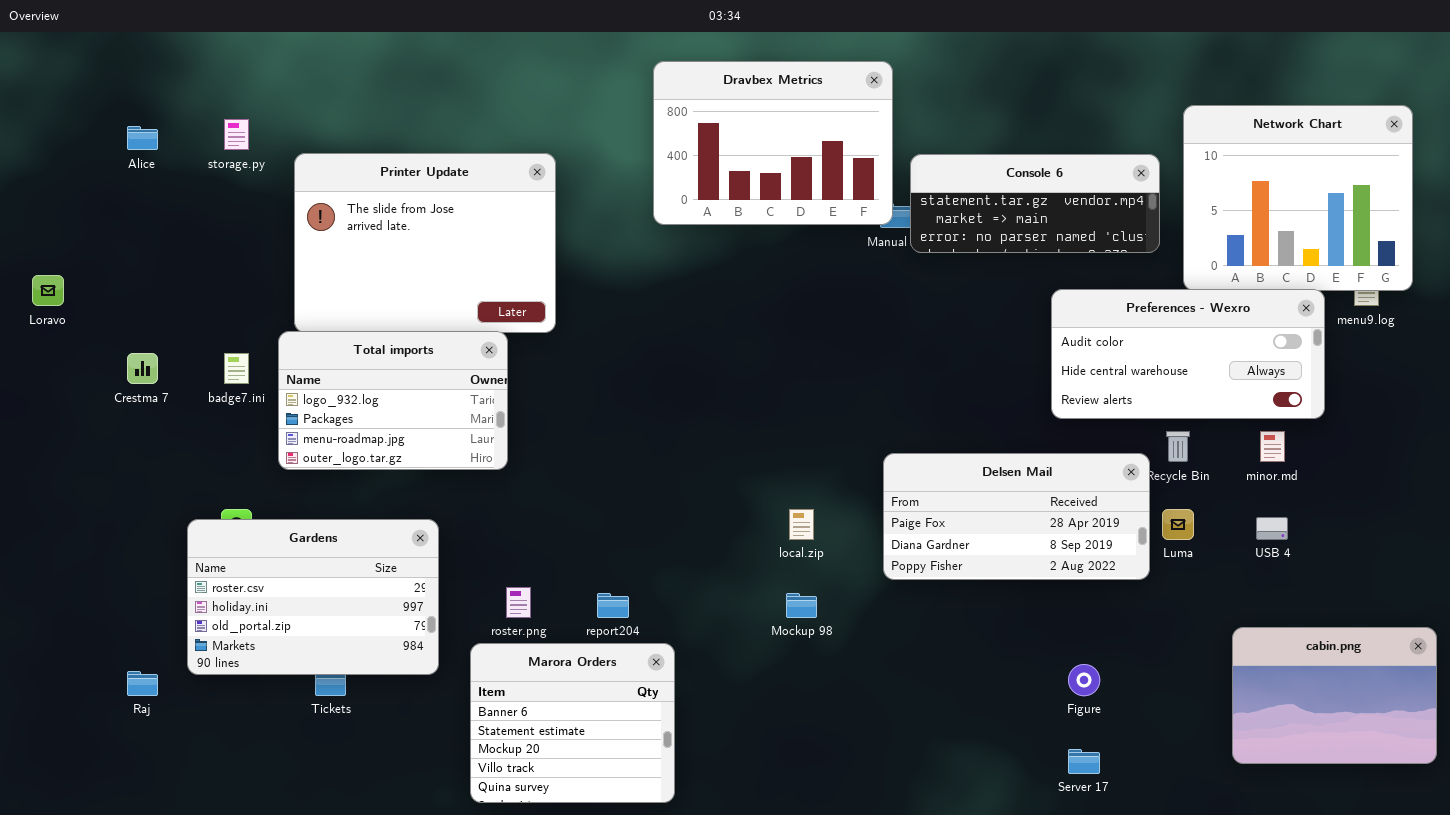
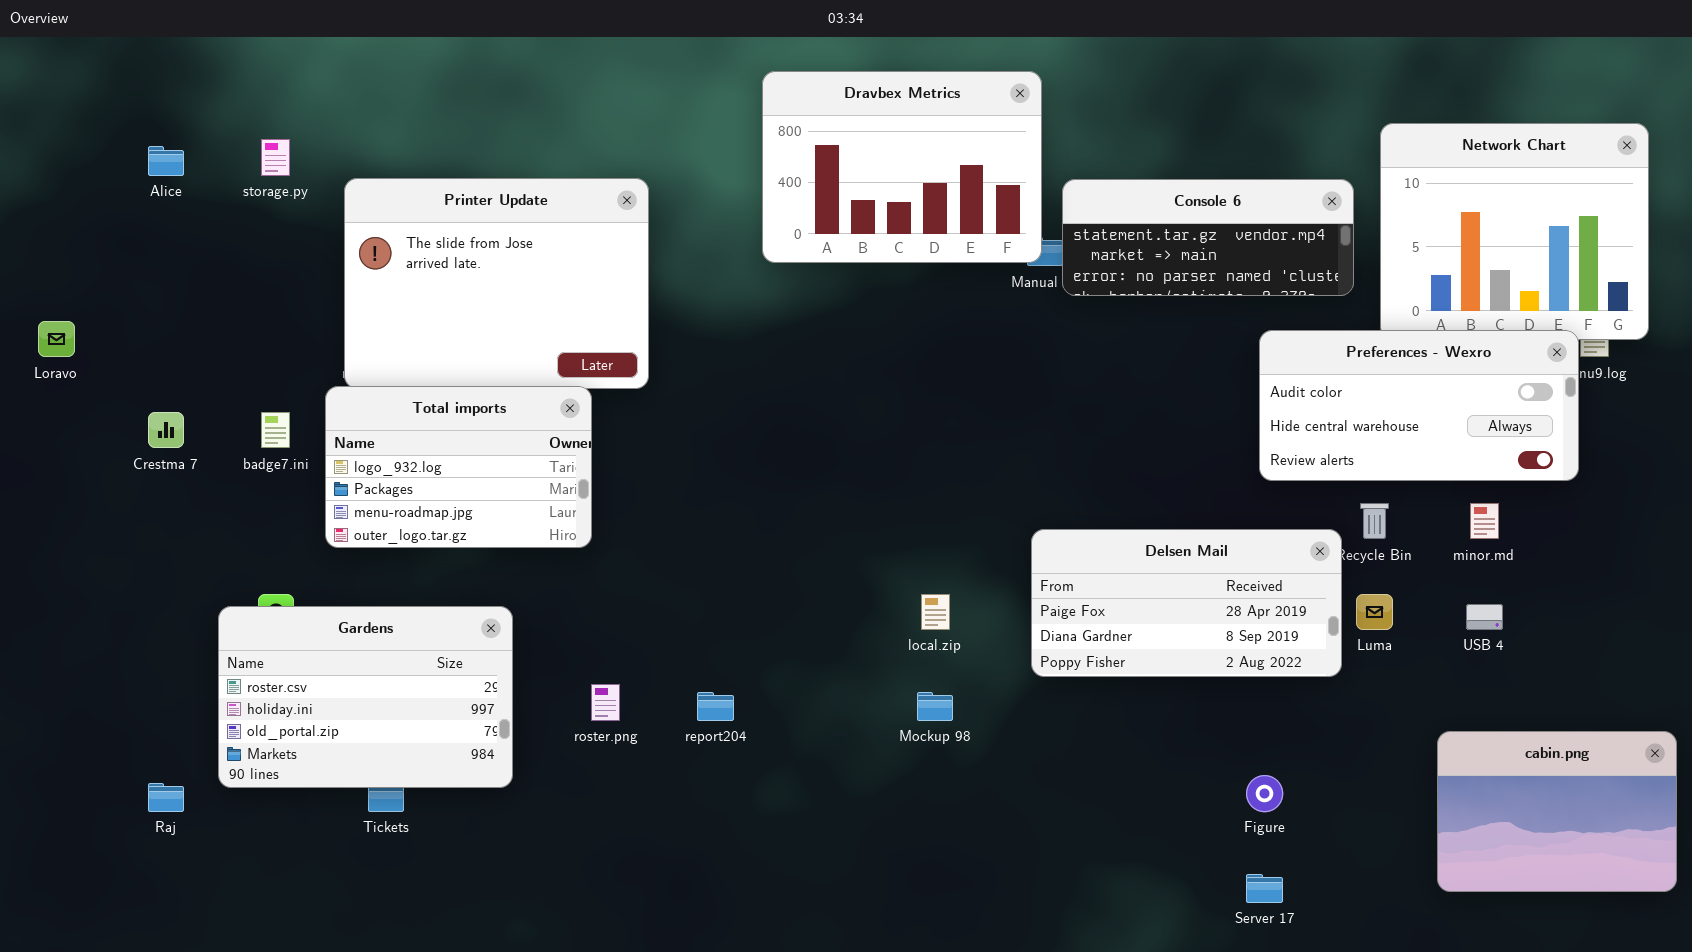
Preferences - Wexro: [1051,289,1325,419] -> [1259,330,1579,481], moved
Marora Orders: [470,643,675,803] -> none, closed

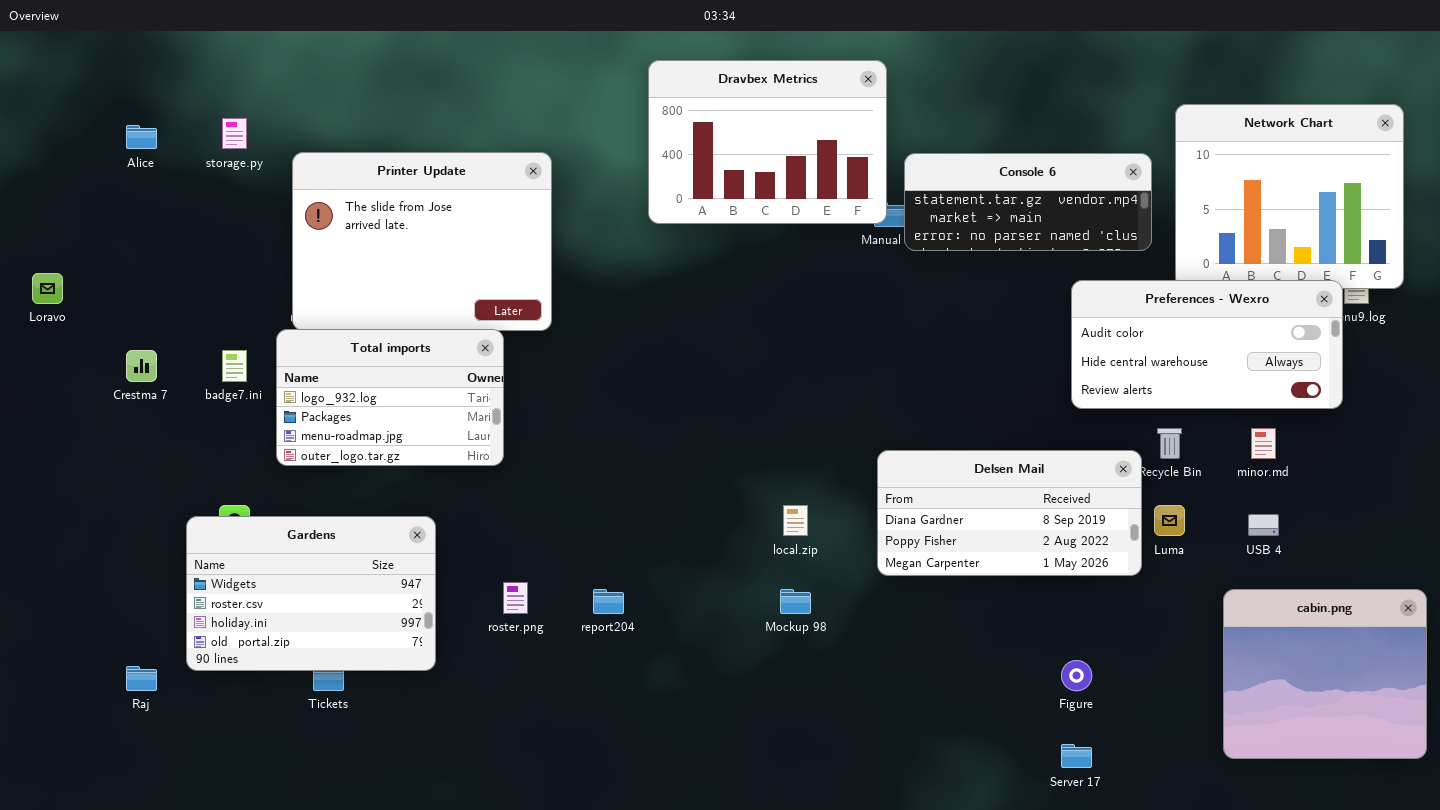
Delsen Mail: [1031,529,1342,677] -> [877,450,1142,576], scrolled down 1 row
Gardens: [218,606,513,788] -> [186,516,436,671], scrolled up 1 row
cabin.png: [1437,731,1677,892] -> [1223,589,1427,759], resized

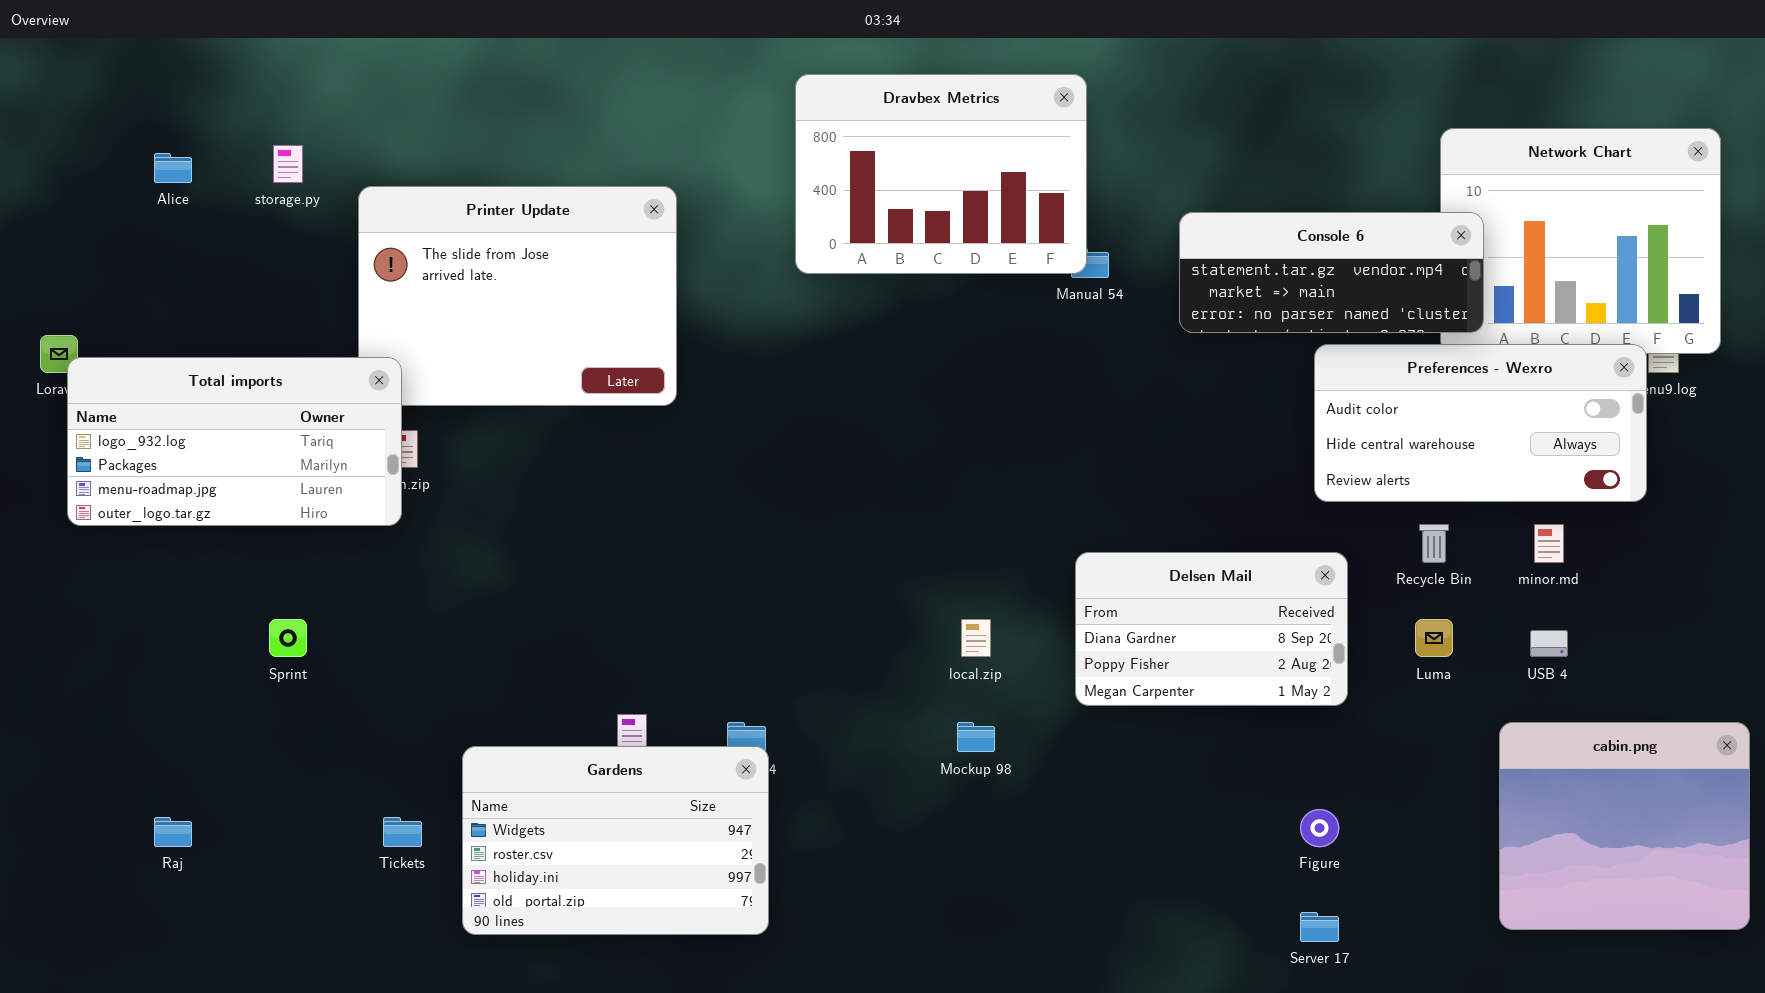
Console 6: [904,153,1152,251] -> [1179,212,1484,333], moved
Total imports: [276,329,504,466] -> [67,357,402,526], moved, resized
Delsen Mail: [877,450,1142,576] -> [1075,552,1348,706], resized
Gardens: [186,516,436,671] -> [462,746,769,935], moved

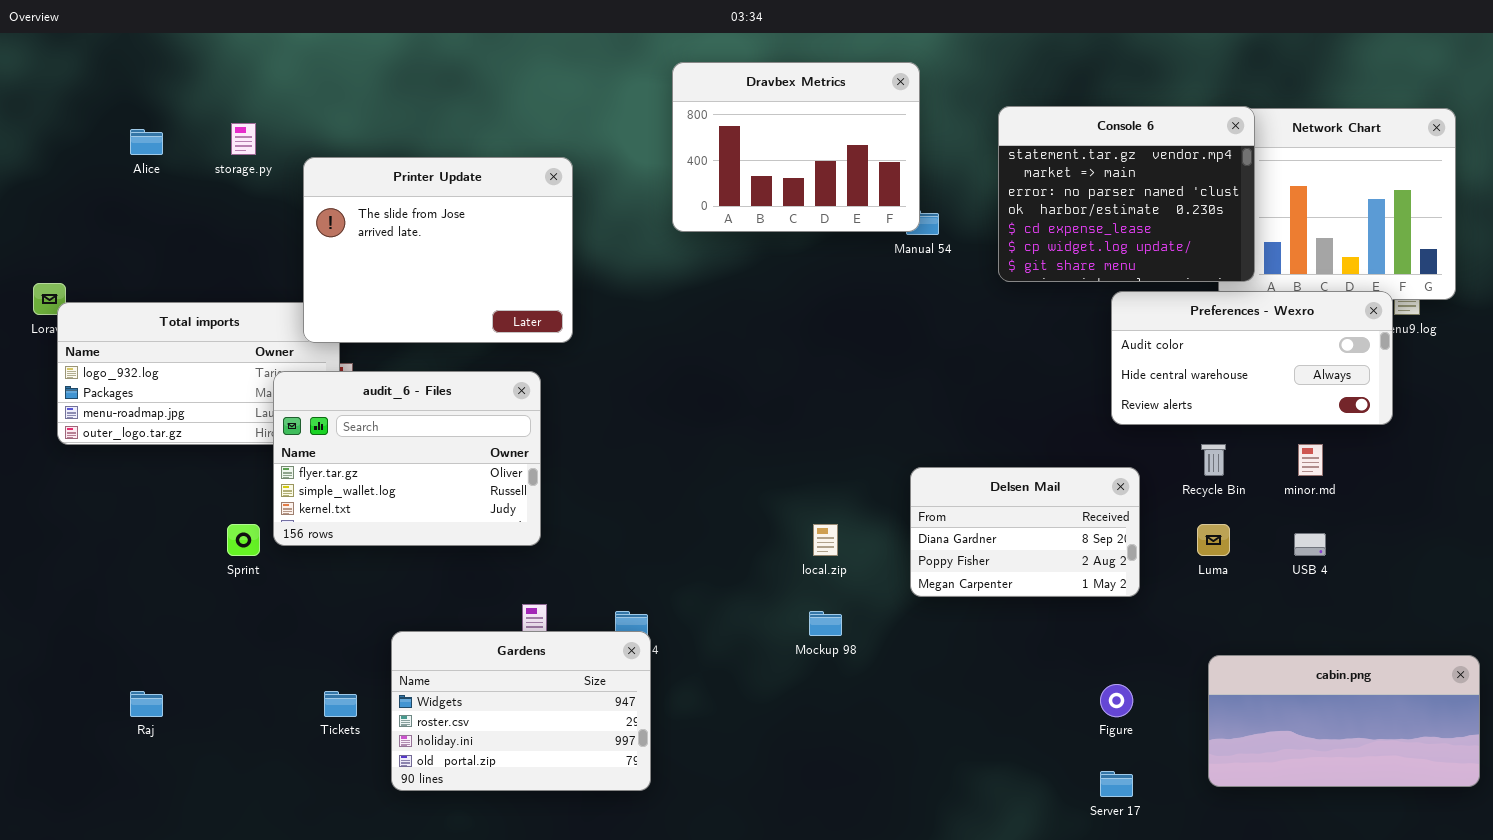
Printer Update: [358,186,677,406] -> [303,157,573,343], raised
Console 6: [1179,212,1484,333] -> [998,106,1255,282], resized
audit_6 - Files: none -> [273,371,541,546], opened
cabin.png: [1499,722,1750,930] -> [1208,655,1480,787], resized

